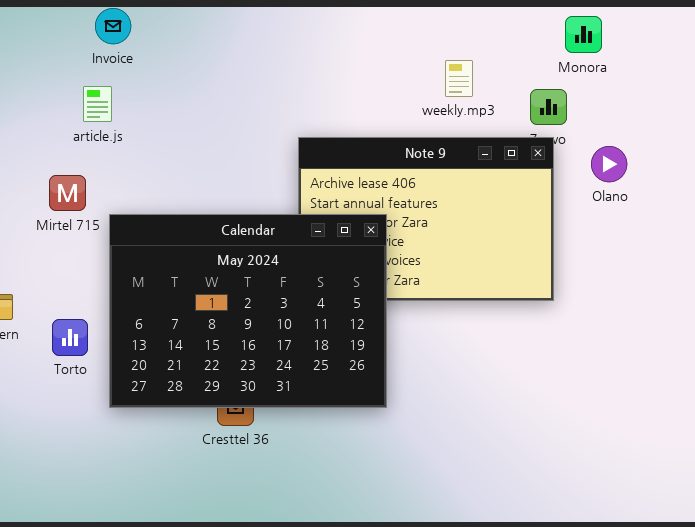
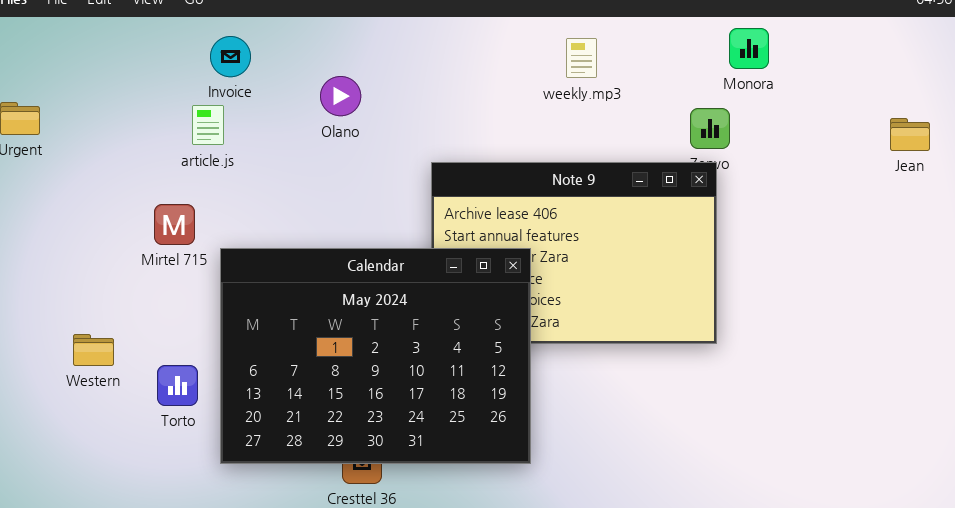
Invoice: [95,8,131,44] -> [210,36,251,77], moved
weekly.mp3: [445,60,473,97] -> [566,38,597,78], moved
Olano: [591,146,627,182] -> [320,76,361,116], moved

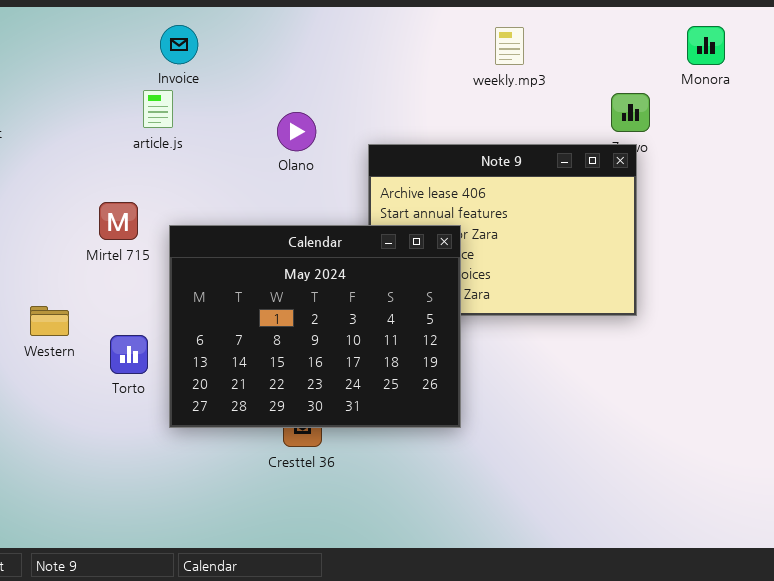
Monora: [729,28,769,69] -> [687,26,725,65], moved
Olano: [320,76,361,116] -> [277,112,316,151], moved
Mirtel 715: [154,204,195,245] -> [99,202,138,240], moved

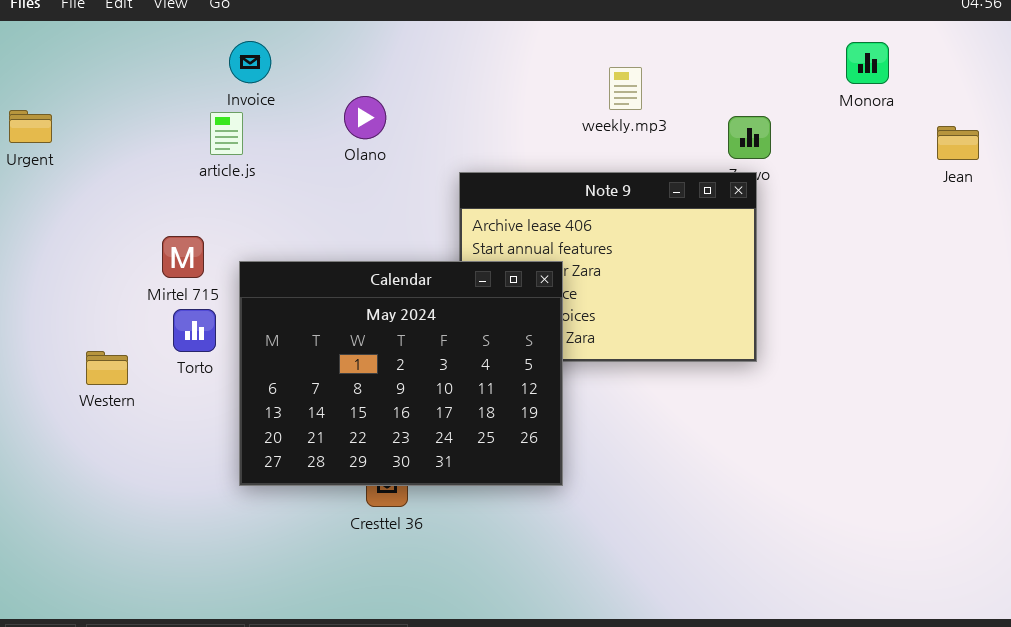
Monora: [687,26,725,65] -> [846,42,889,84], moved
weekly.mp3: [495,27,524,65] -> [609,67,642,110], moved
Olano: [277,112,316,151] -> [344,96,386,139], moved
Torto: [110,335,148,374] -> [173,309,216,352], moved

